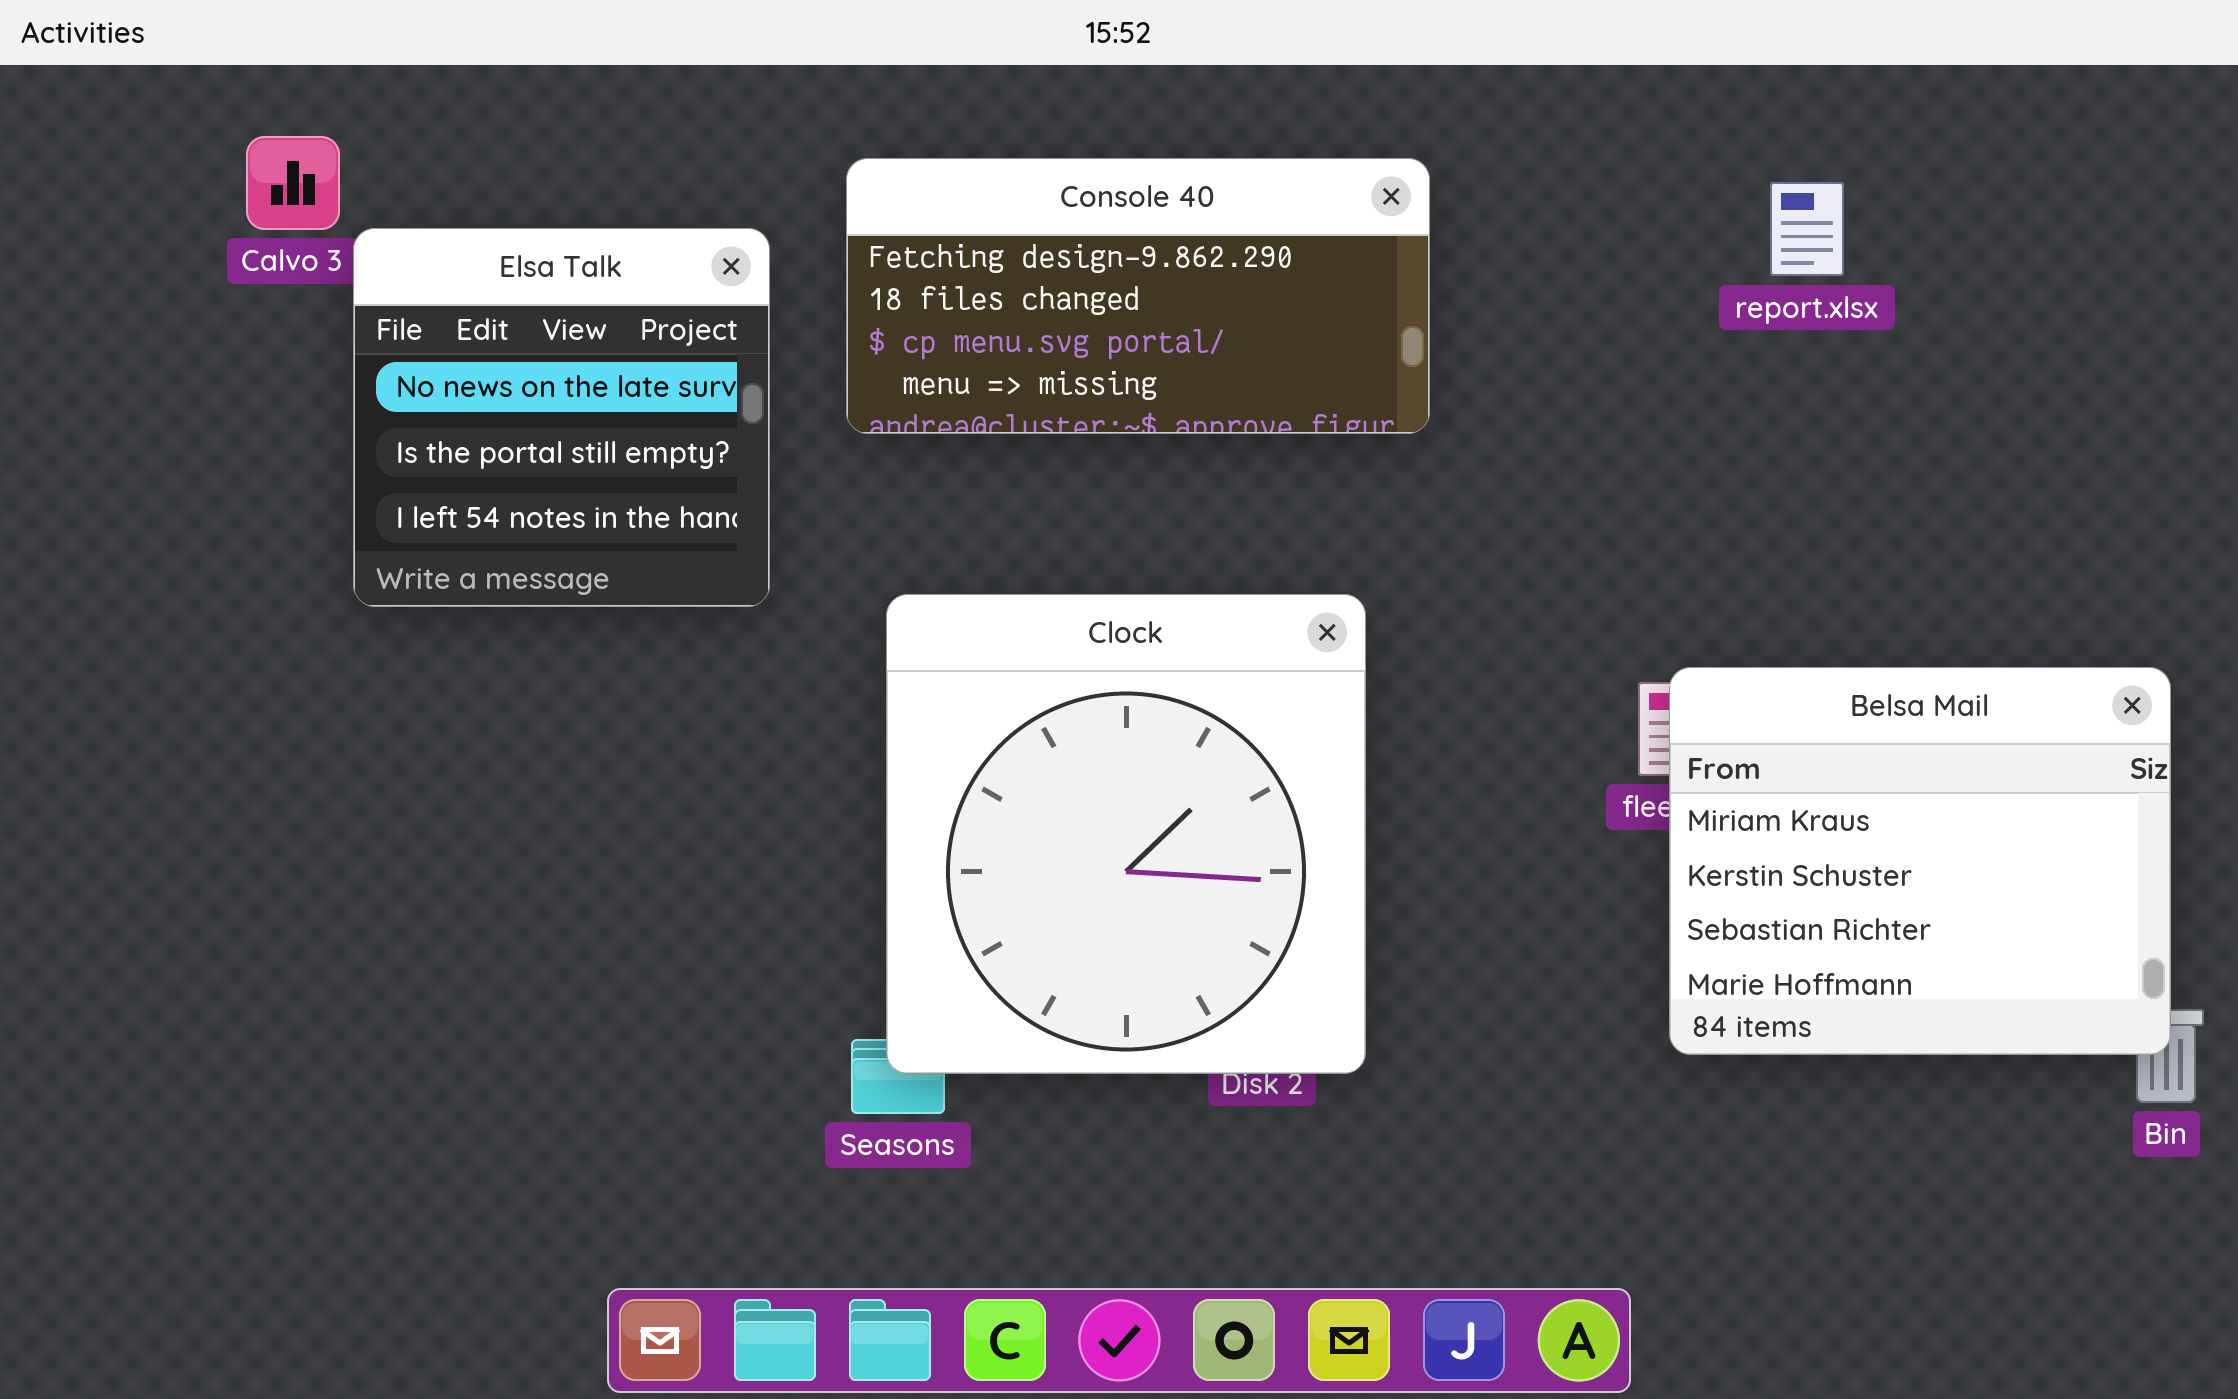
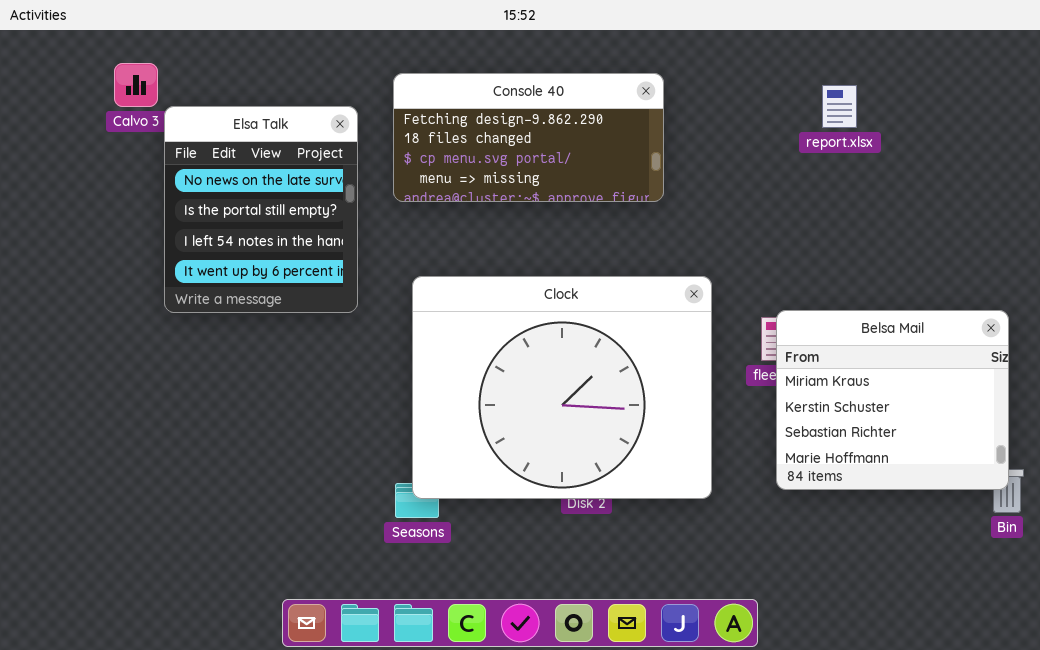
Elsa Talk: [353,228,770,607] -> [164,106,358,313], resized
Clock: [886,594,1366,1074] -> [412,276,712,499], resized

